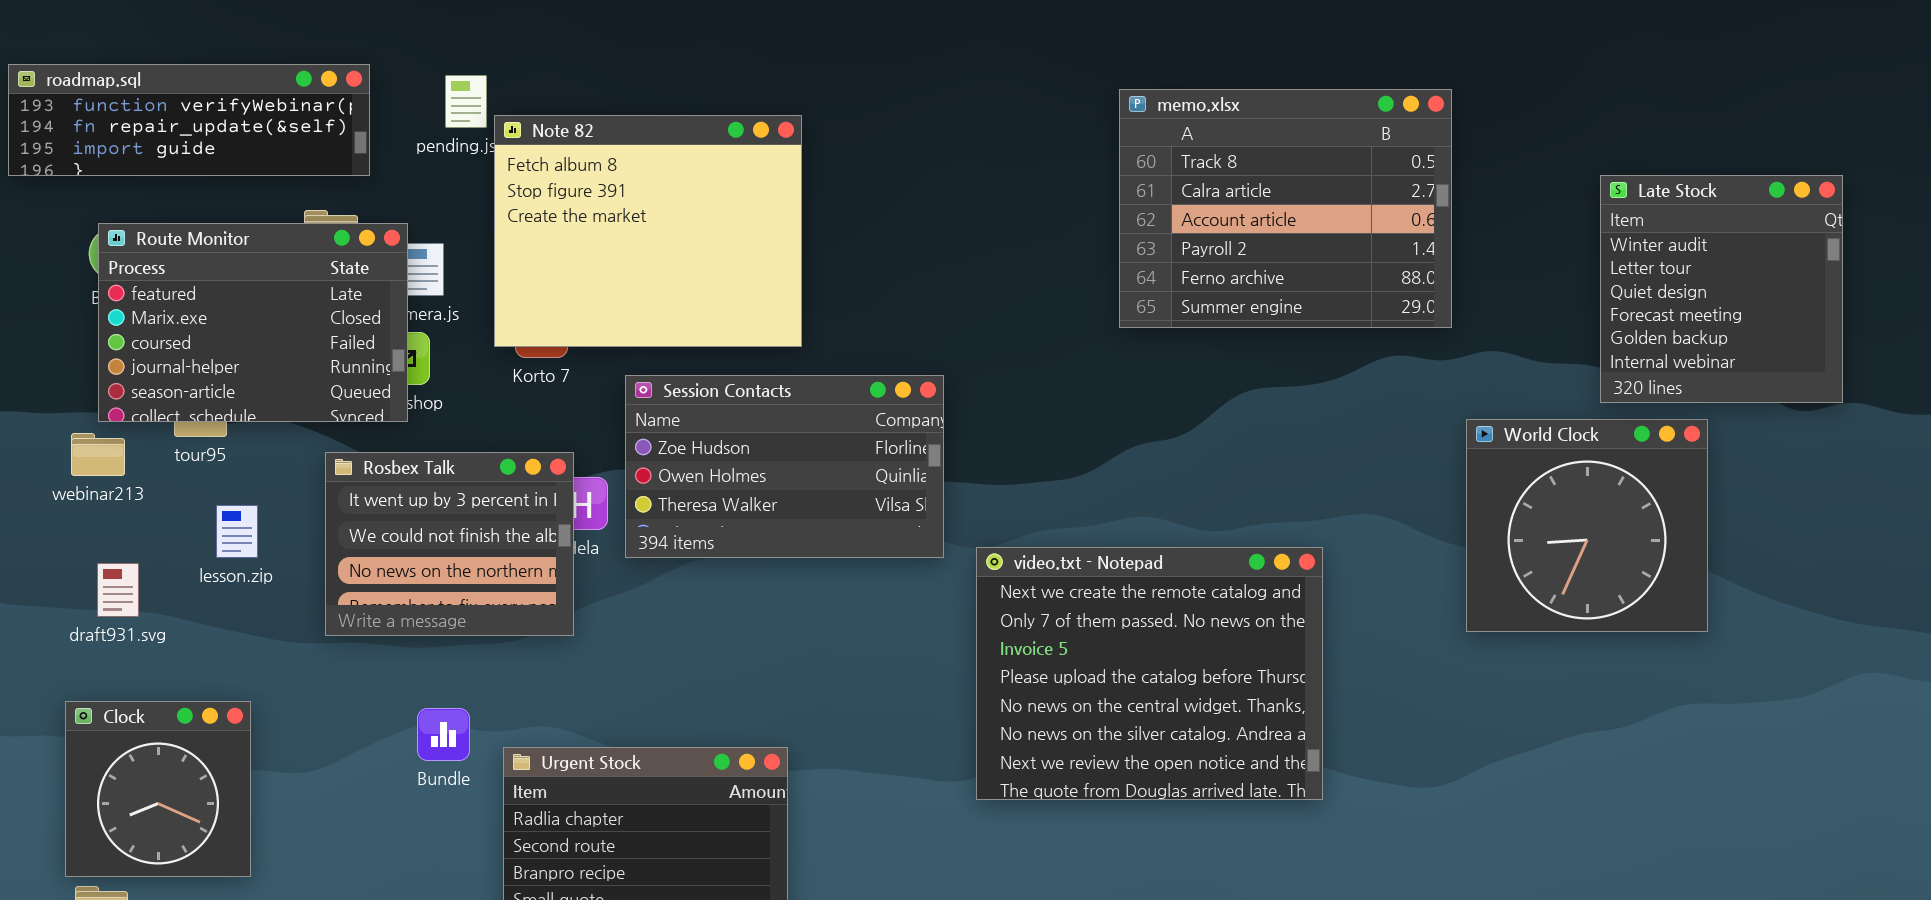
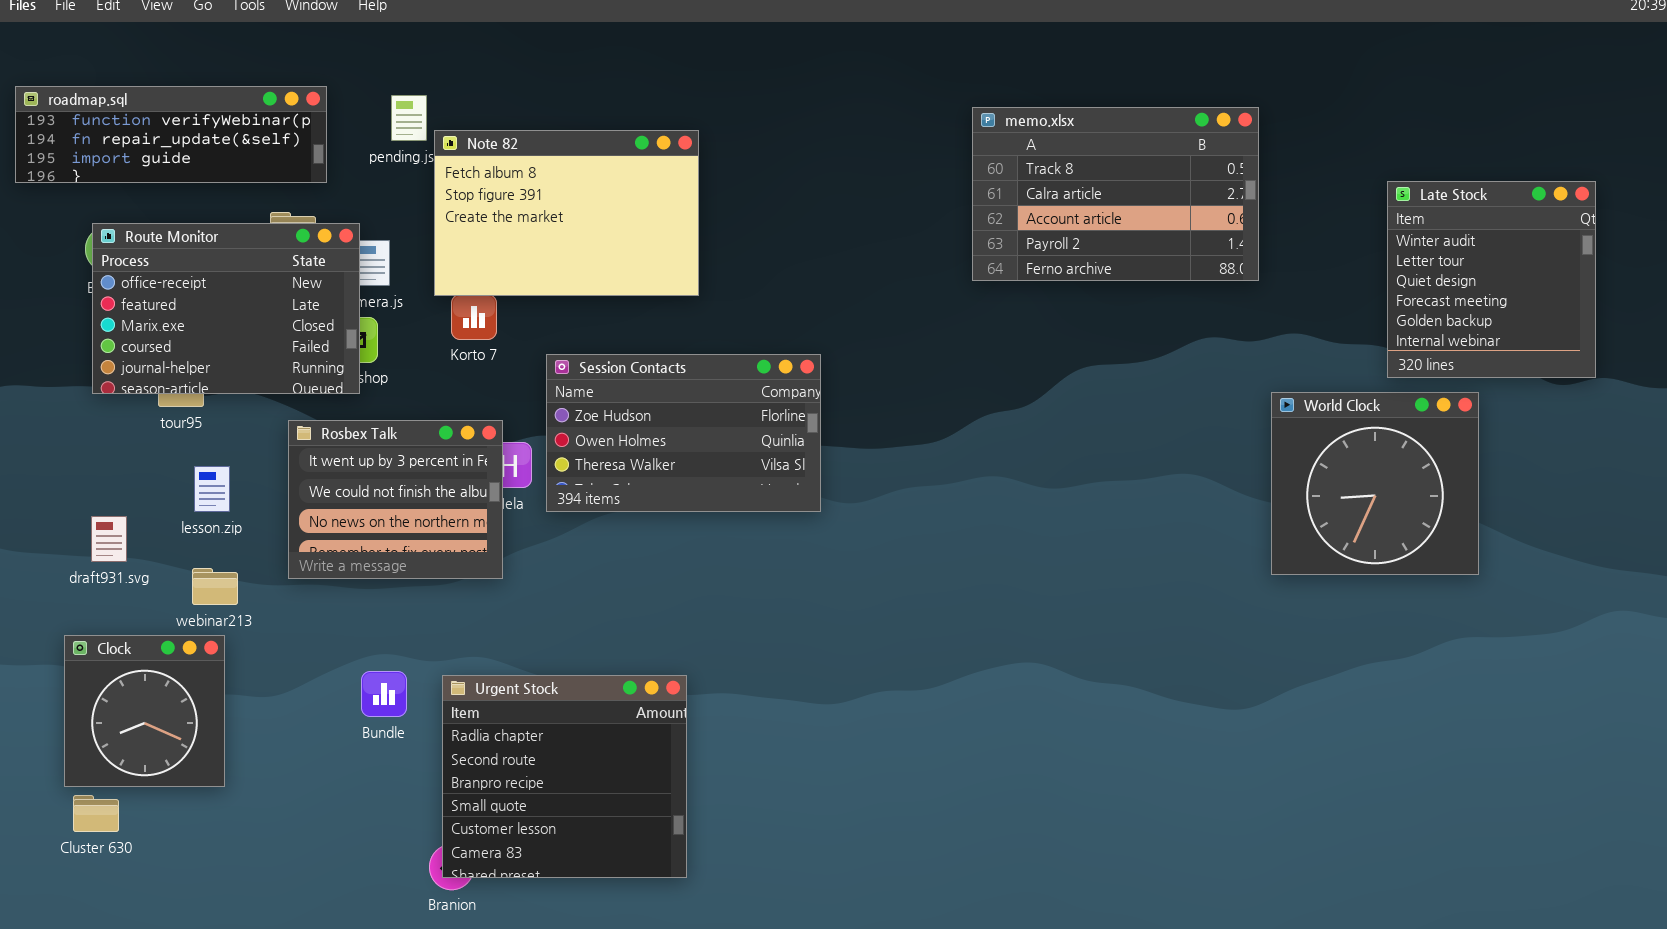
memo.xlsx: [1119,89,1452,328] -> [972,107,1259,281], resized
Note 82: [494,115,802,347] -> [434,130,699,296], resized
Route Monitor: [98,223,408,422] -> [92,223,360,394], scrolled up 1 row
webinar213: [71,433,125,476] -> [192,568,238,605], moved
video.txt - Notepad: [976,547,1323,800] -> none, closed
Bundle: [417,708,470,761] -> [361,671,407,717], moved

